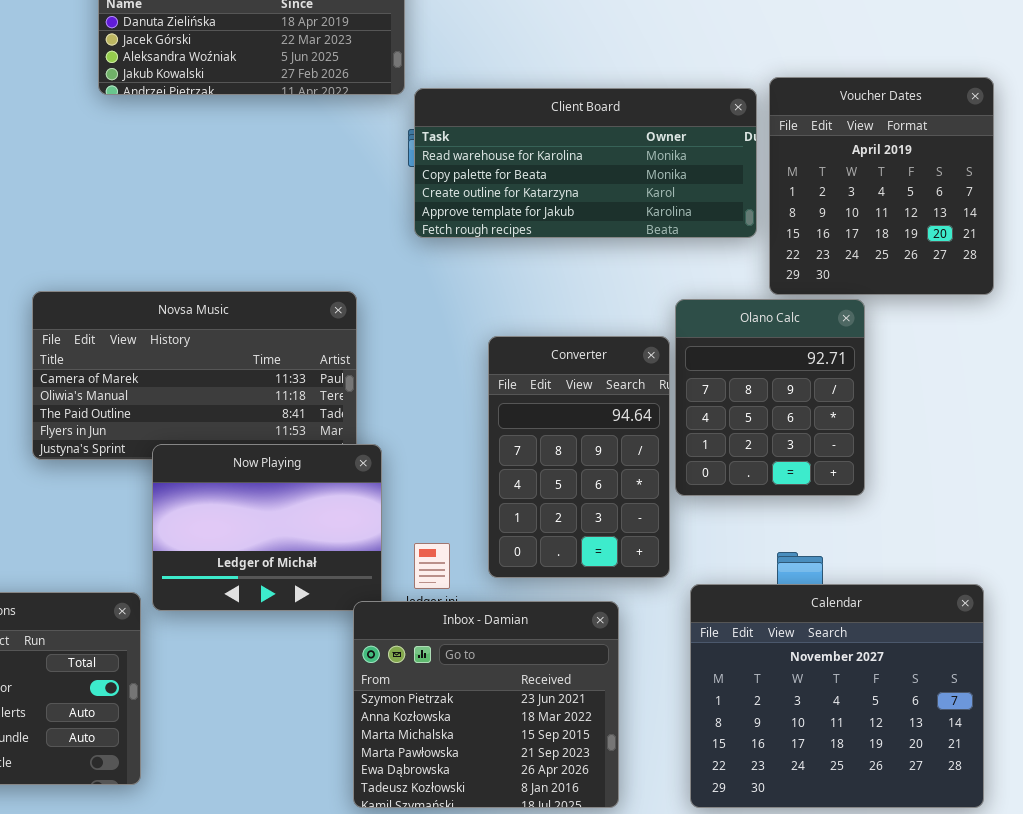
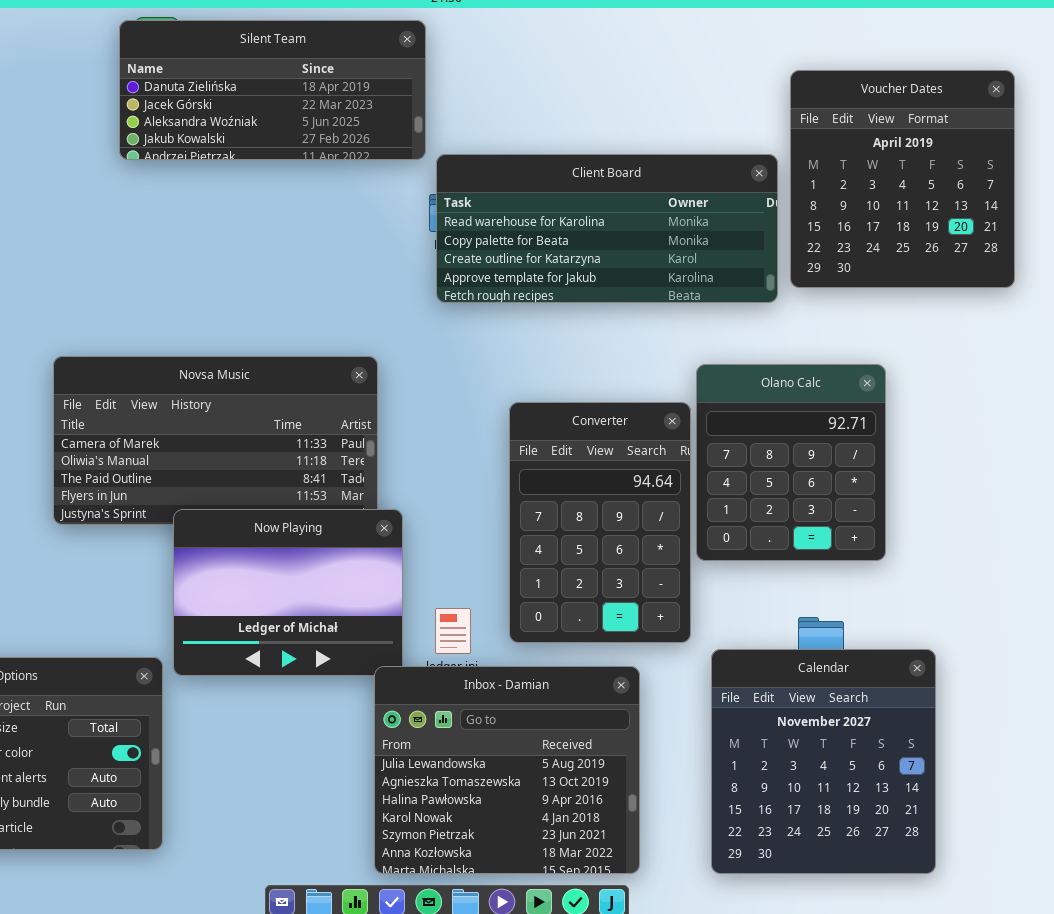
Voucher Dates: [769,77,994,295] -> [790,70,1015,288], moved
Calendar: [690,584,984,808] -> [711,649,936,874], resized
Inbox - Damian: [353,601,619,808] -> [374,666,640,874], scrolled up 4 rows

